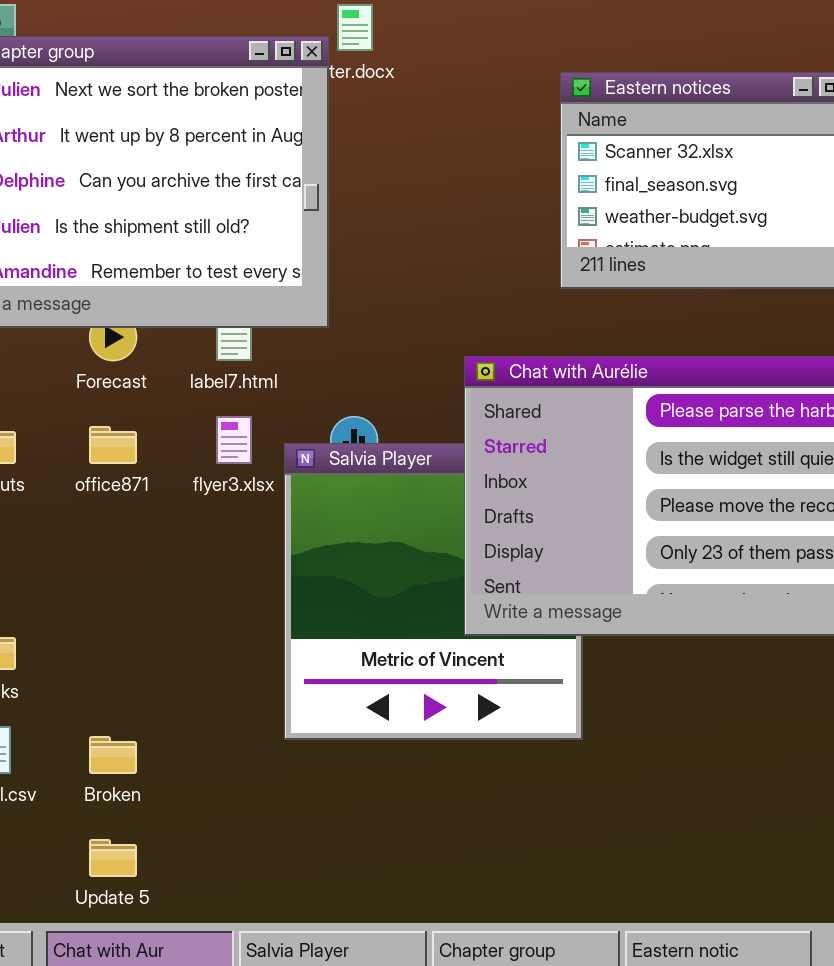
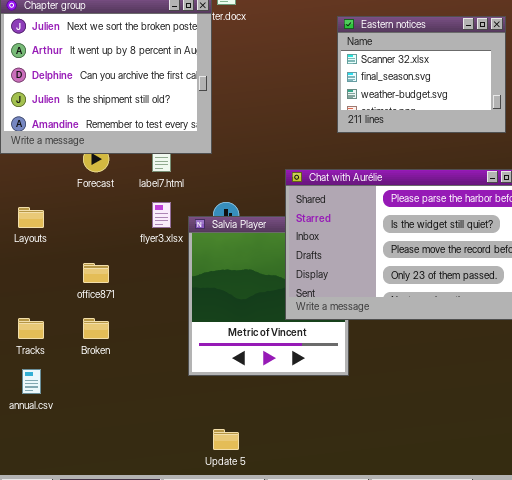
office871: [89,426,137,464] -> [83,263,109,283], moved
Broken: [89,736,137,774] -> [83,318,109,339], moved
Update 5: [89,839,137,877] -> [213,429,239,450], moved

